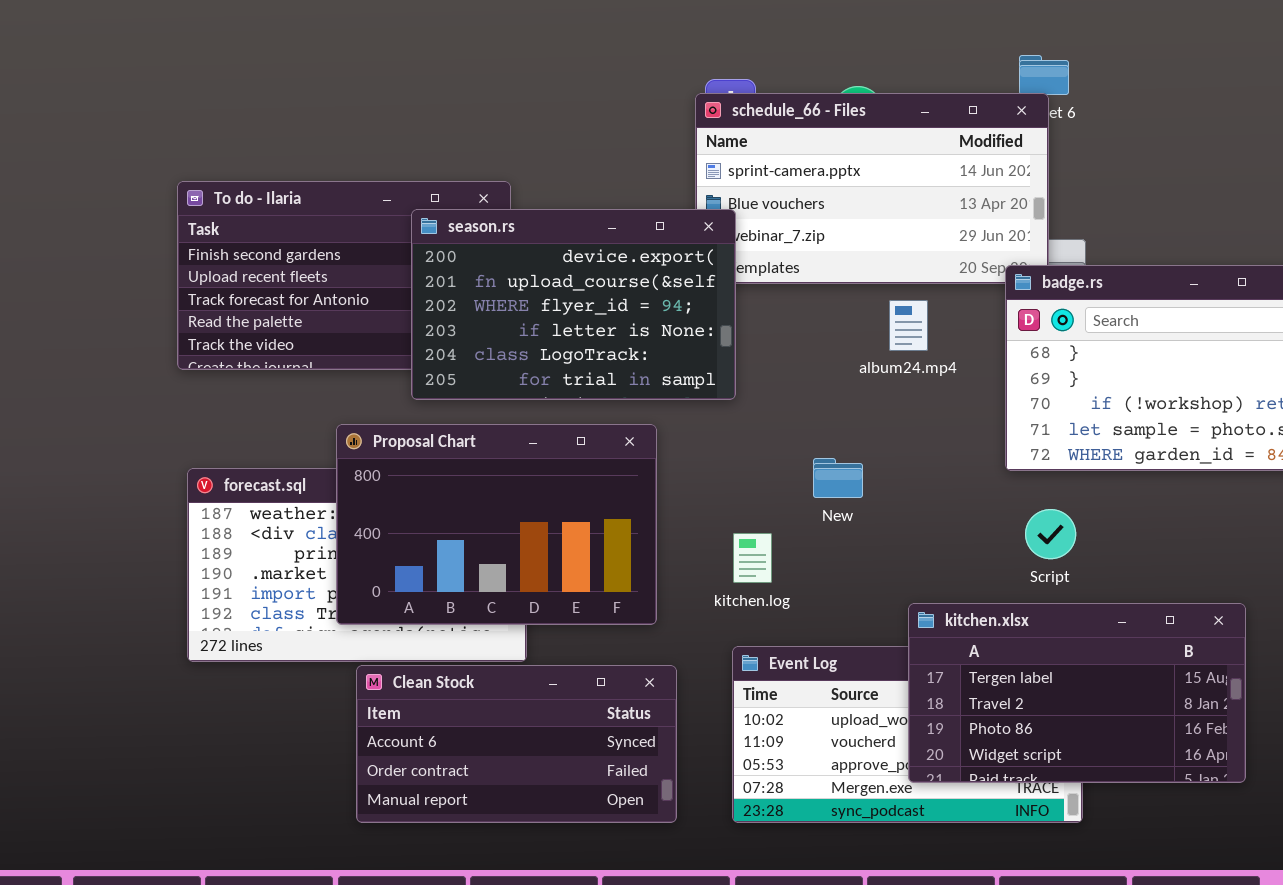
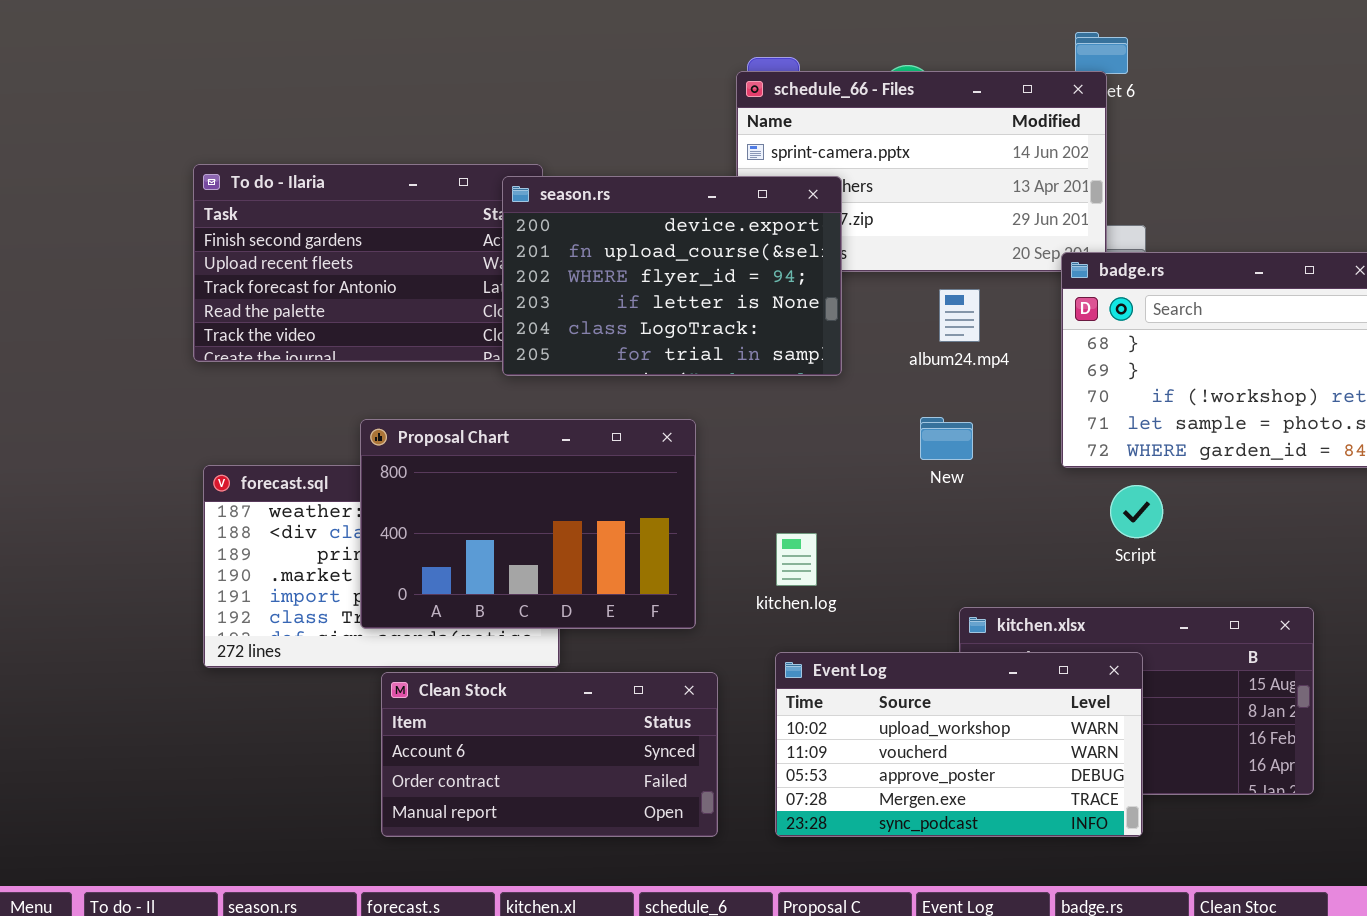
season.rs: [411,209,736,400] -> [502,176,842,376], moved
New: [813,458,863,498] -> [920,417,973,460], moved
Script: [1025,509,1076,559] -> [1110,485,1163,538], moved
Event Log: [732,646,1083,823] -> [775,652,1143,837], raised

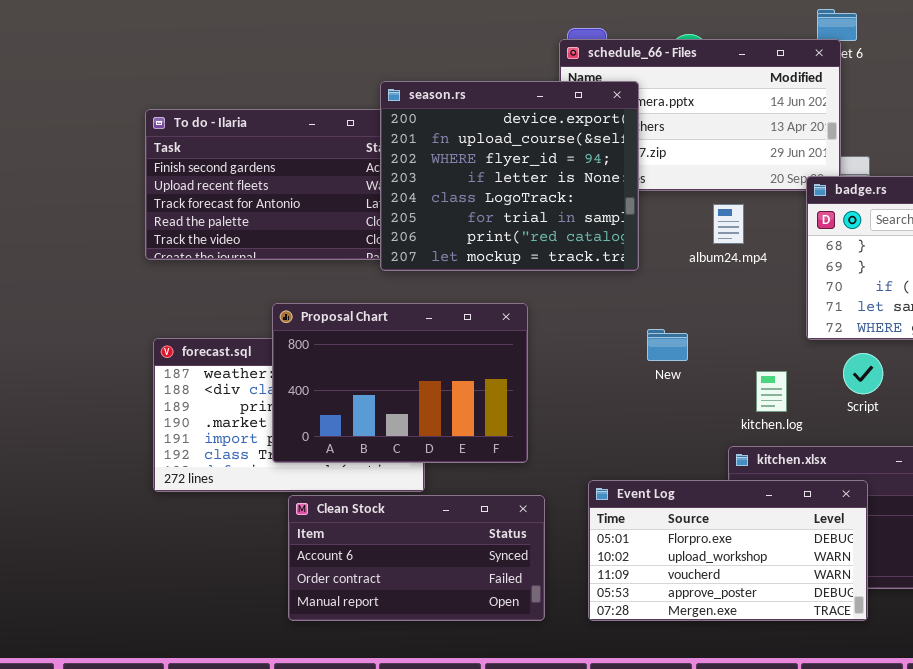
season.rs: [502,176,842,376] -> [380,81,639,271], resized
New: [920,417,973,460] -> [647,329,688,361], moved
kitchen.log: [776,533,817,586] -> [756,371,787,412], moved
Event Log: [775,652,1143,837] -> [588,480,868,621], scrolled up 1 row

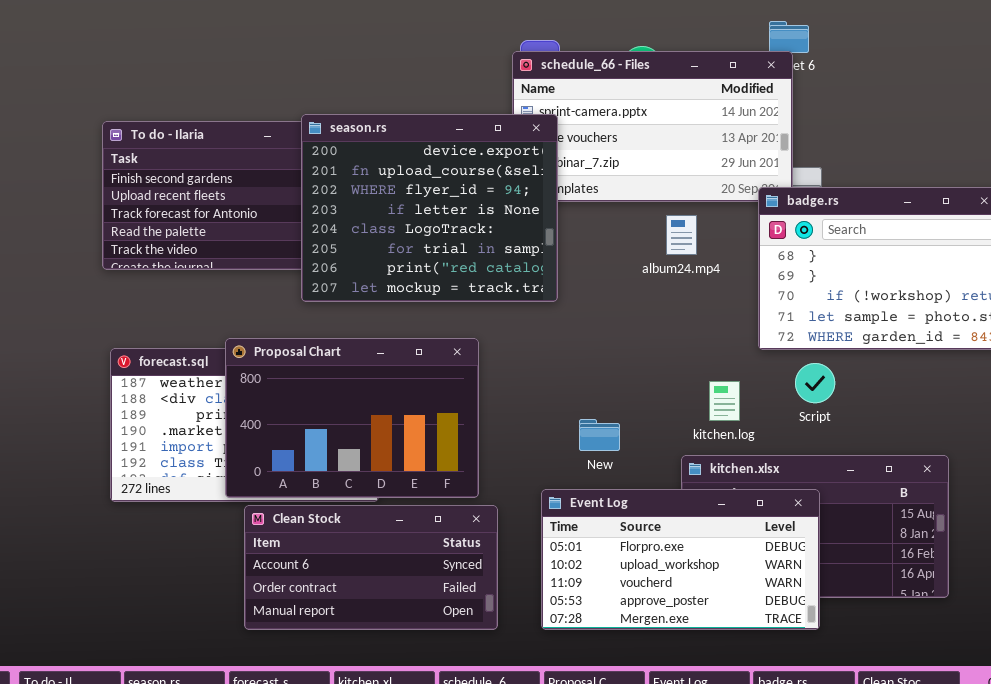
season.rs: [380,81,639,271] -> [301,114,558,302], moved
Proposal Chart: [272,303,528,463] -> [225,338,479,498], moved
New: [647,329,688,361] -> [579,419,620,451], moved

